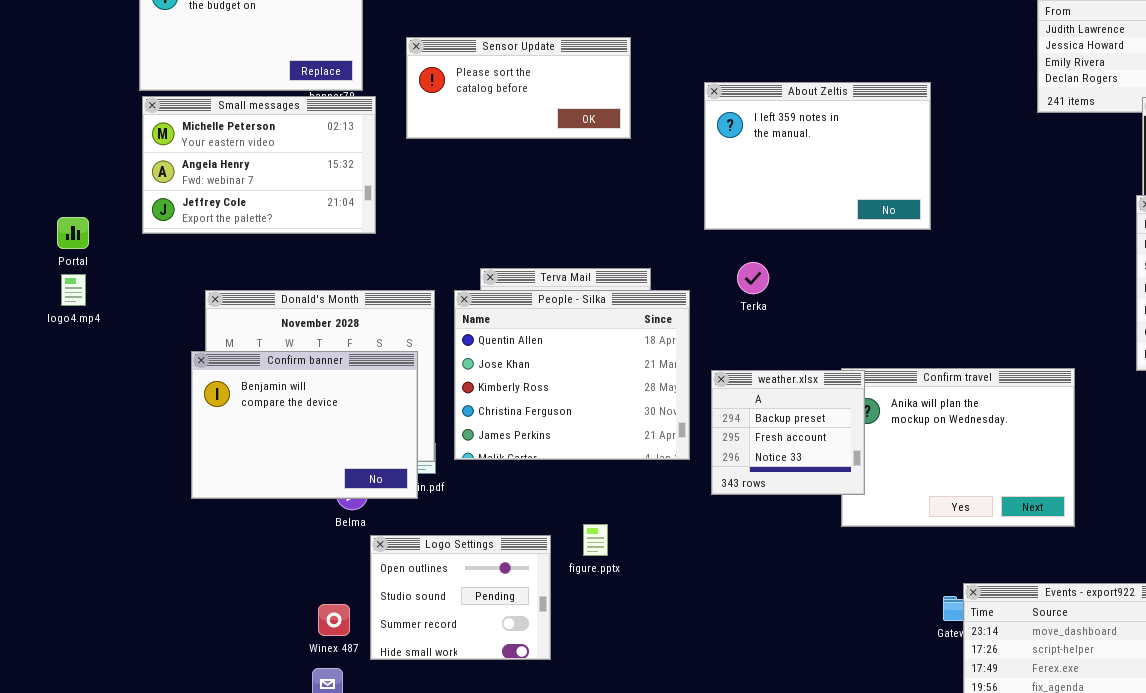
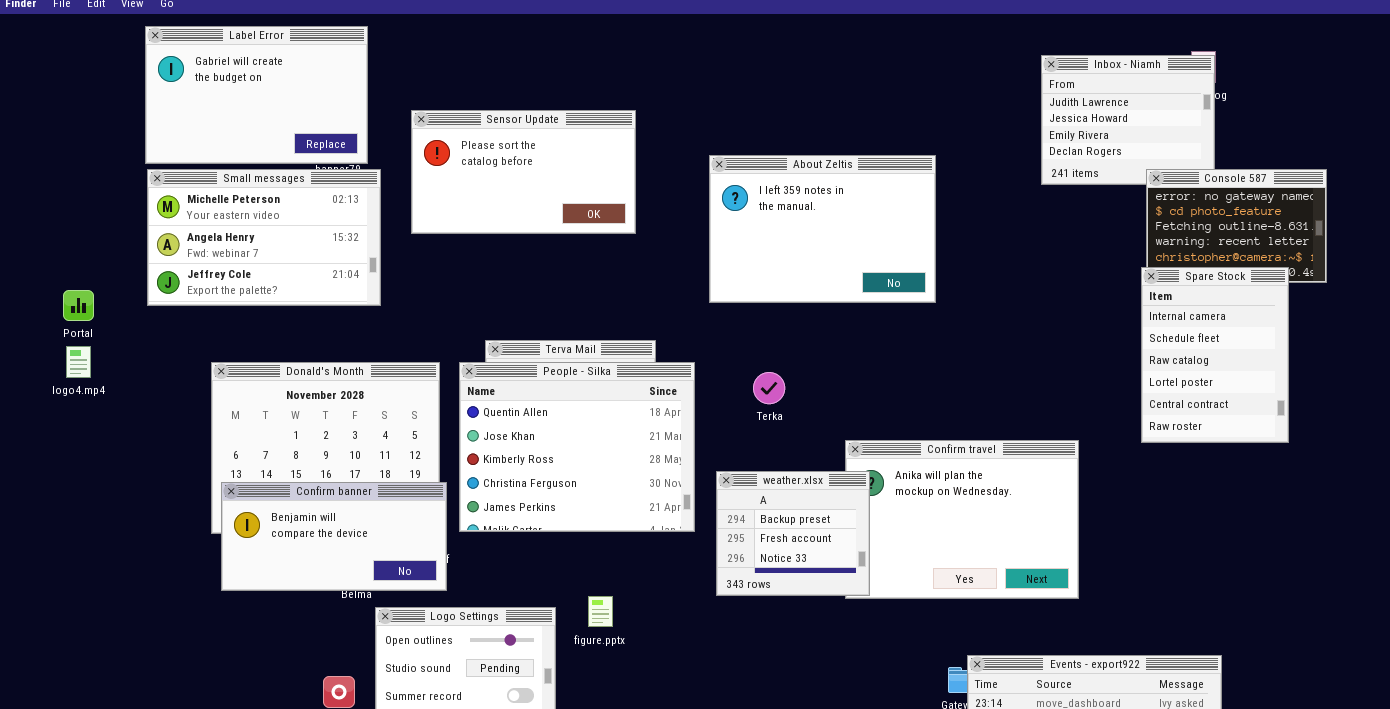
Sensor Update: [406,37,631,139] -> [411,110,636,234], resized
Terka: [737,262,769,294] -> [753,372,785,404], moved
Confirm banner: [191,351,418,499] -> [221,482,447,591], moved, resized
weather.xlsx: [711,370,865,495] -> [716,471,870,596], moved

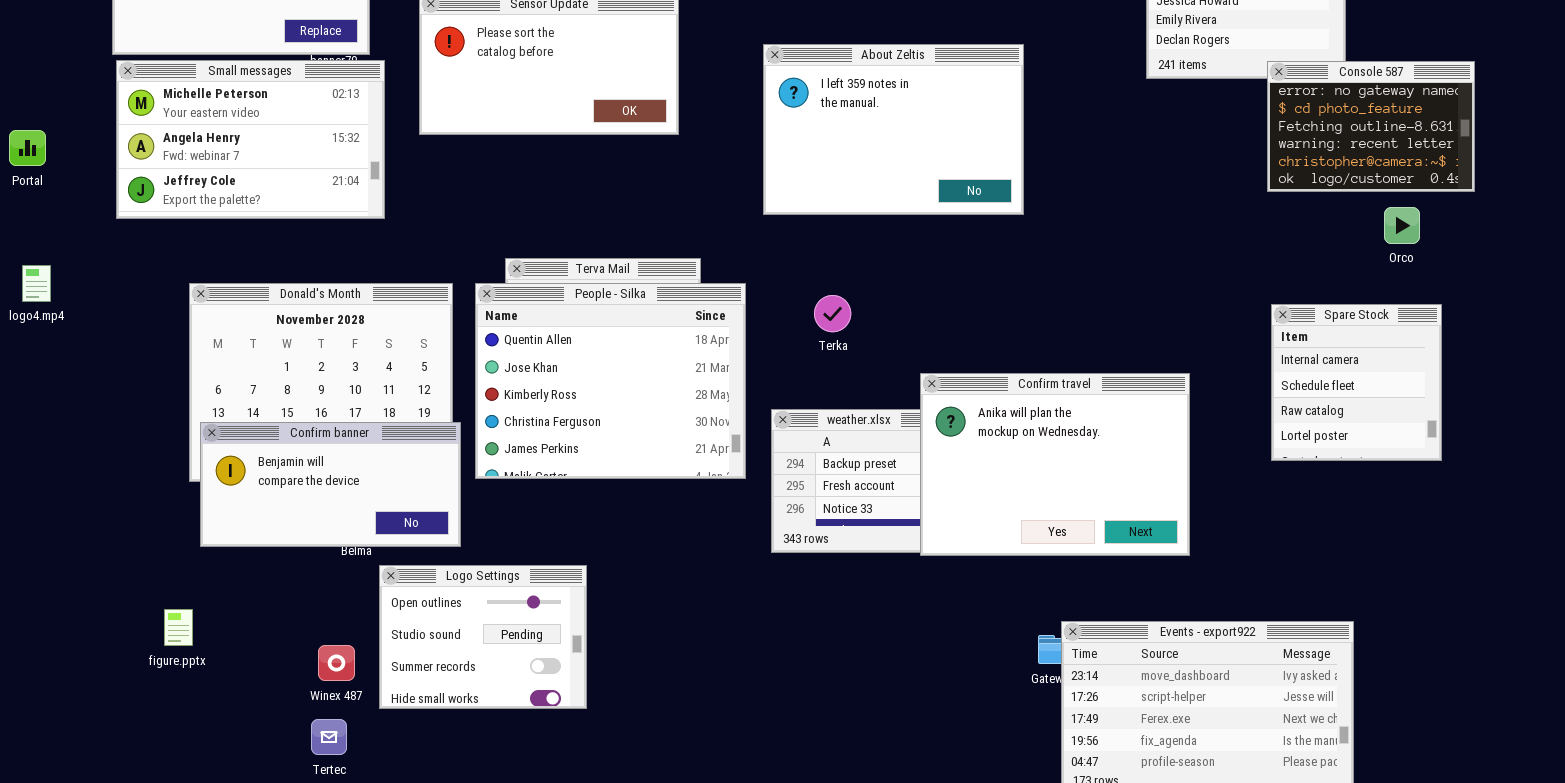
Spare Stock: [1141,267,1289,443] -> [1271,304,1442,461], moved, resized
Portal: [63,290,94,321] -> [9,130,46,166], moved
Confirm travel: [845,440,1079,599] -> [920,373,1190,556], raised
figure.pptx: [588,596,613,627] -> [164,609,193,646], moved

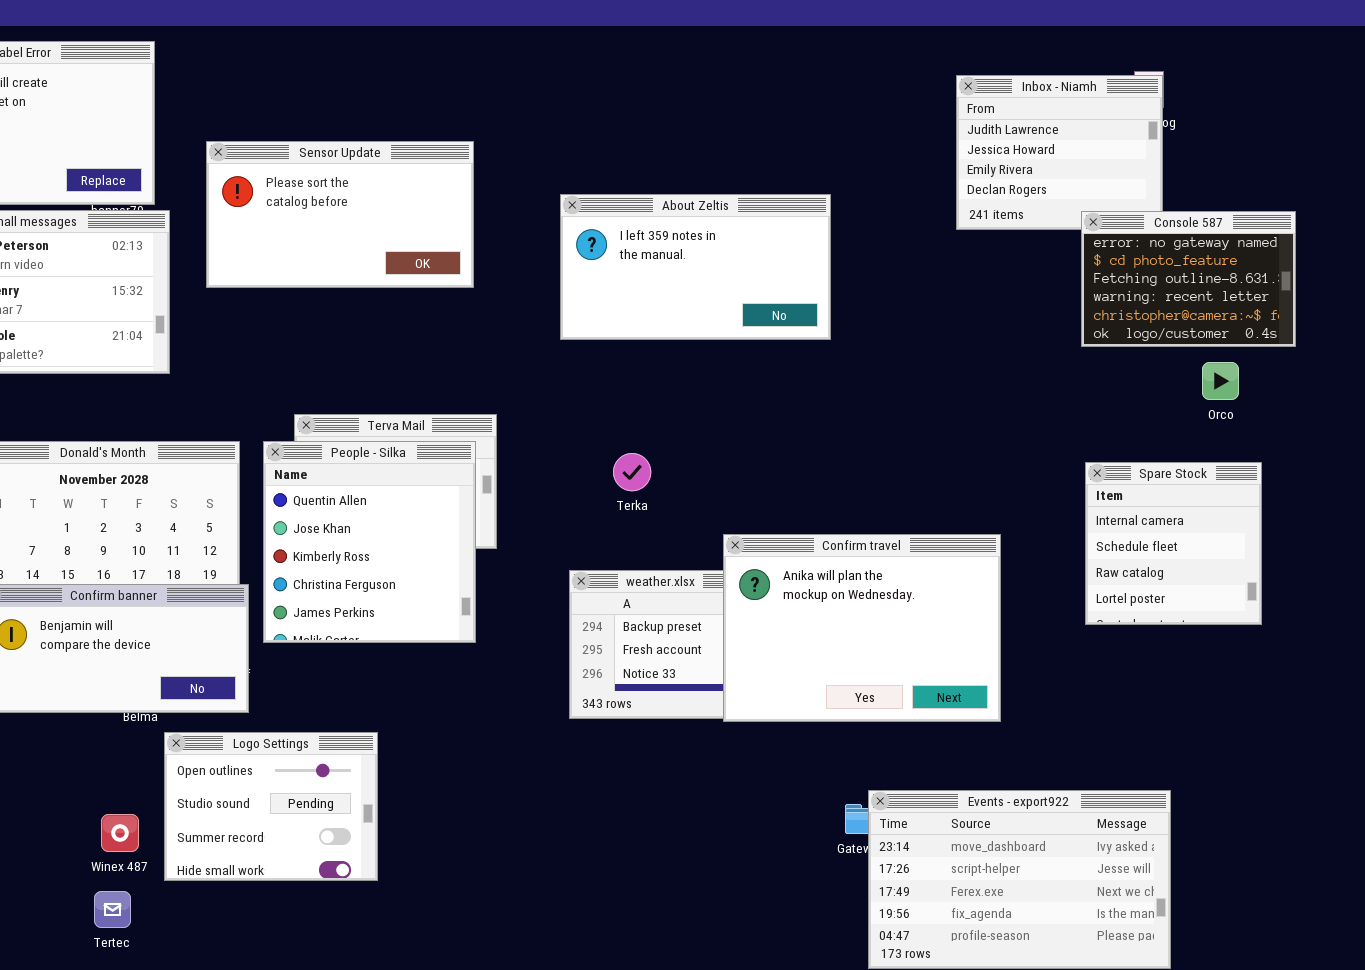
About Zeltis: [763,44,1024,215] -> [560,194,831,340], resized
People - Silka: [475,283,746,479] -> [263,441,476,643], resized

